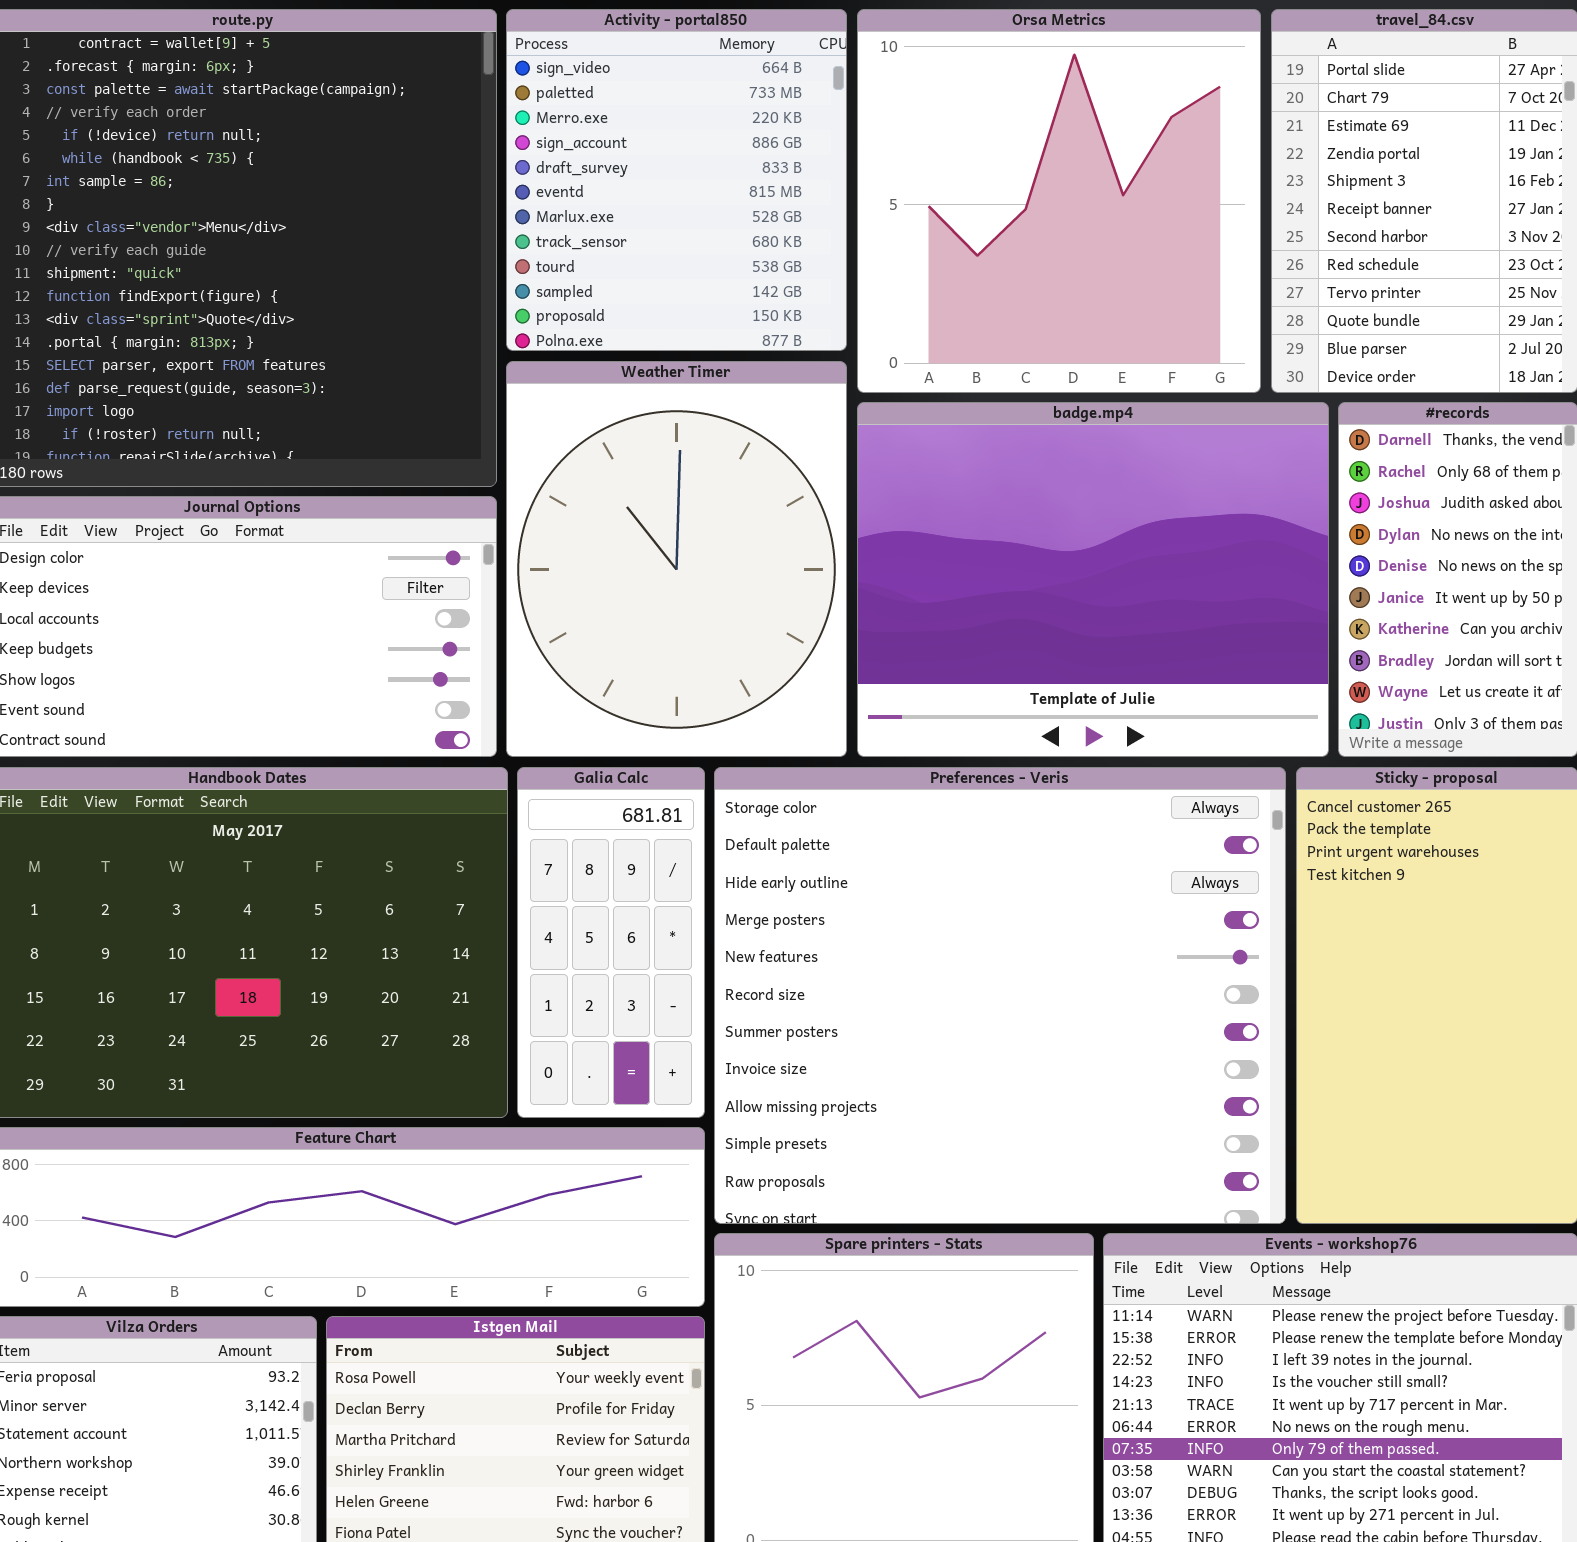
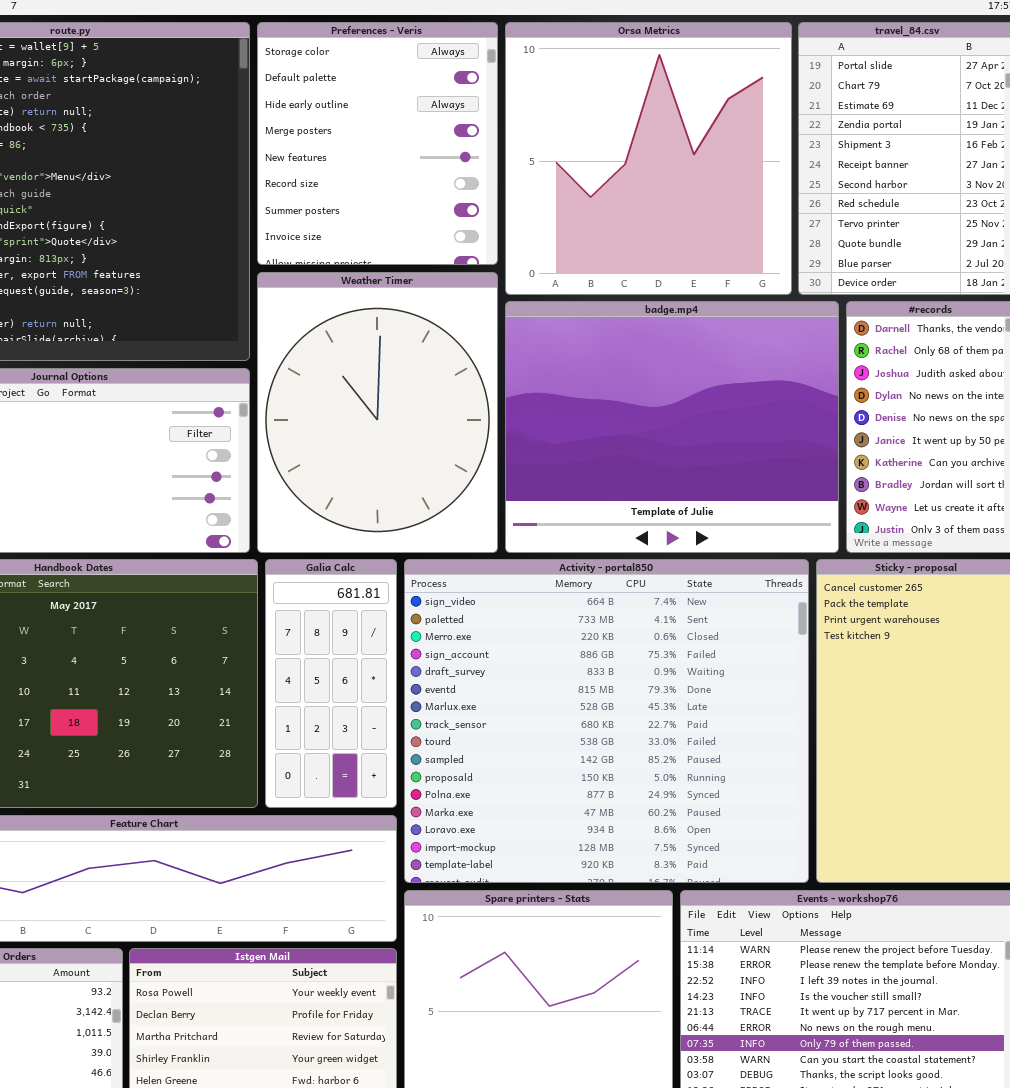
Activity - portal850: [506,9,847,351] -> [404,559,809,883], moved, resized
Preferences - Veris: [714,767,1286,1224] -> [257,22,498,265], moved, resized

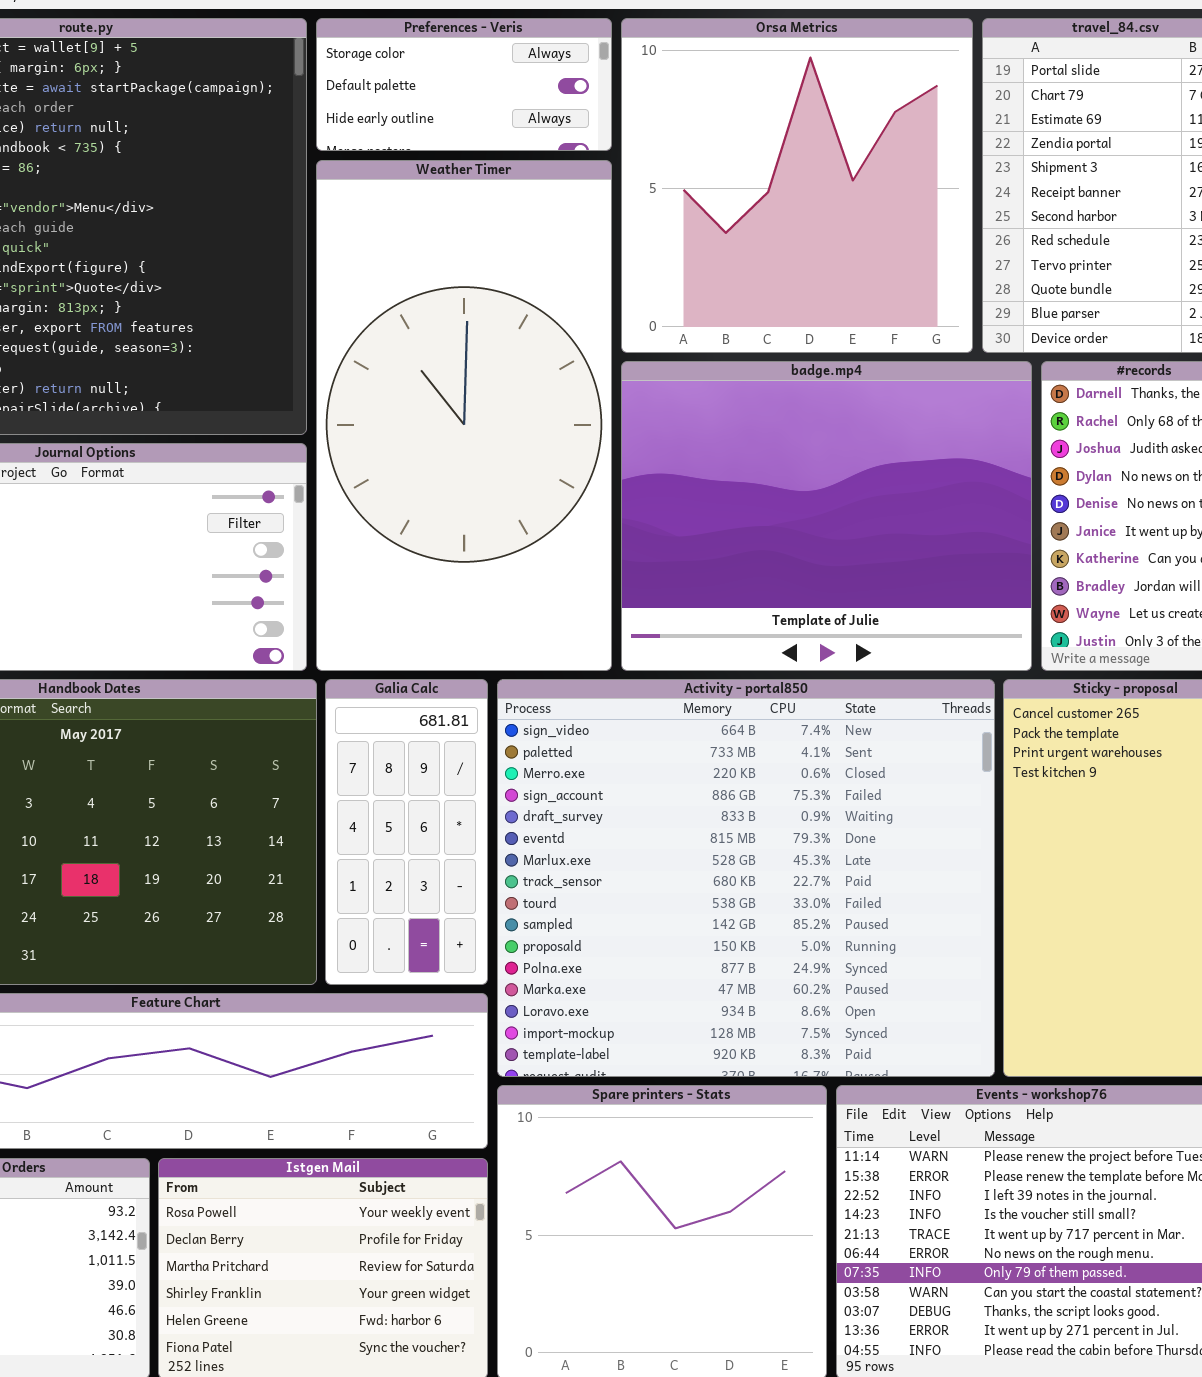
Preferences - Veris: [257,22,498,265] -> [316,18,612,151], resized
Weather Timer: [257,272,498,553] -> [316,160,612,671], resized

